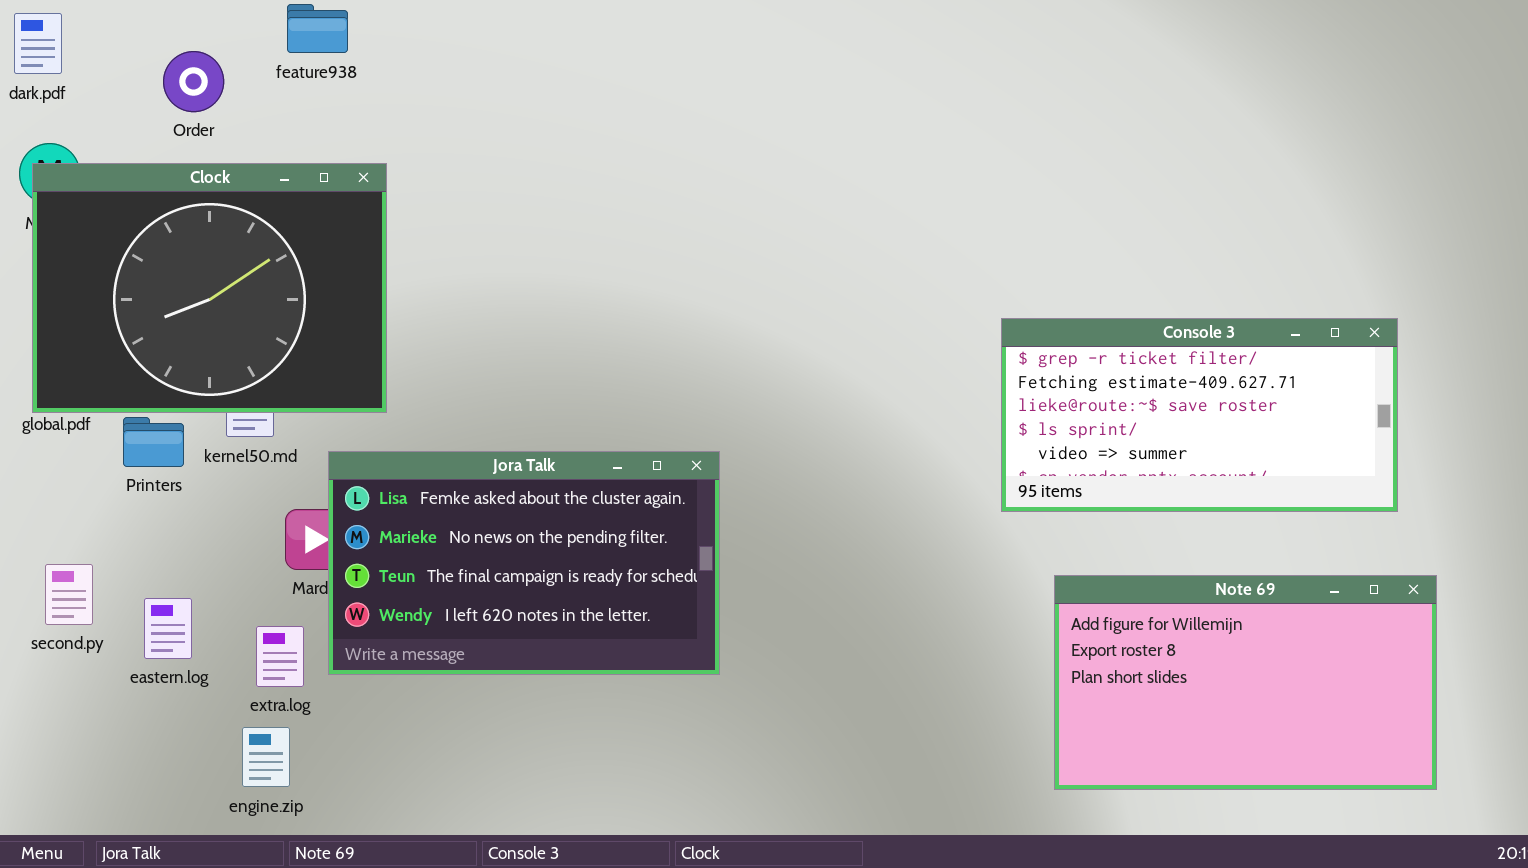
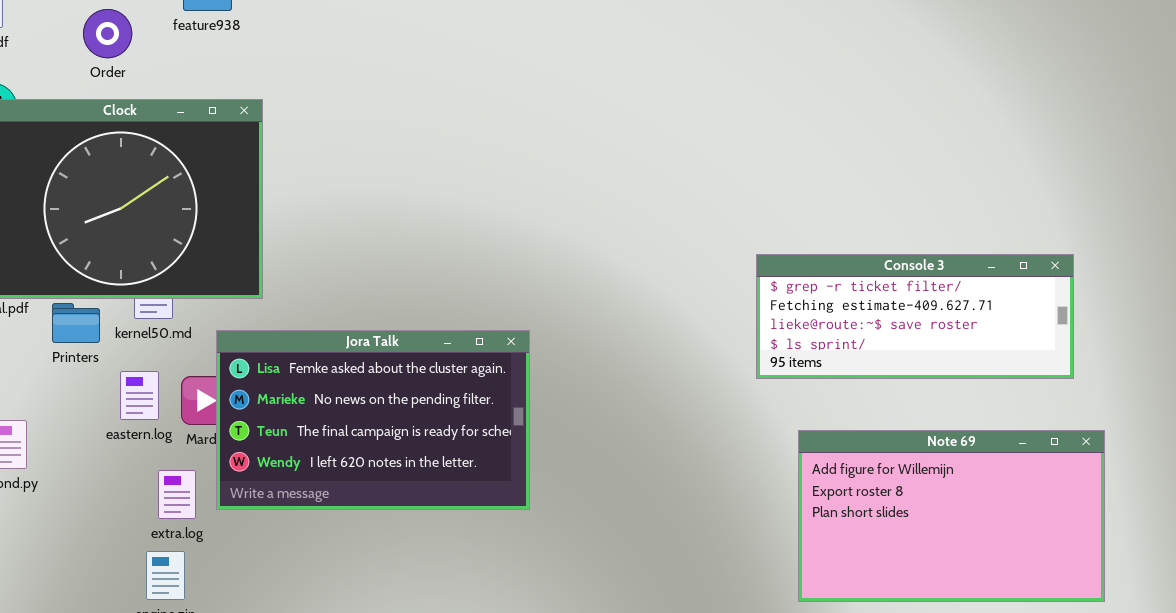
Console 3: [1001,318,1398,512] -> [756,254,1074,379], resized
eastern.log: [144,598,192,659] -> [120,371,159,420], moved

